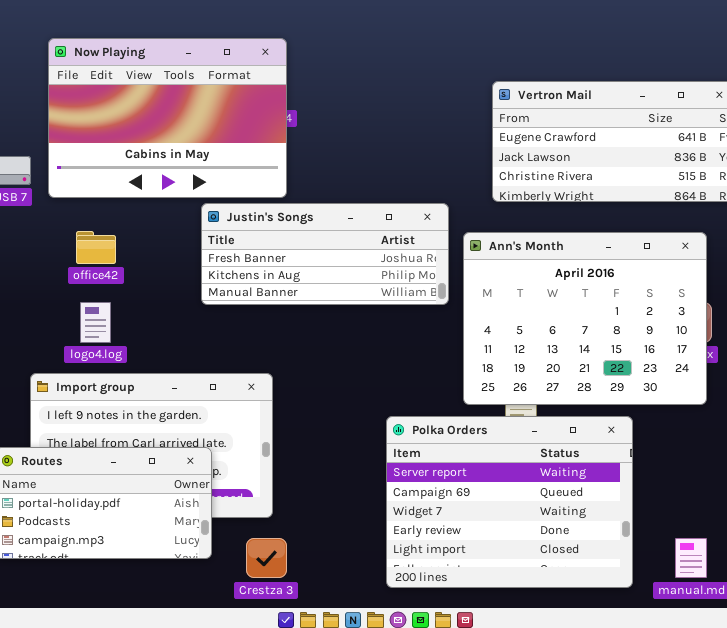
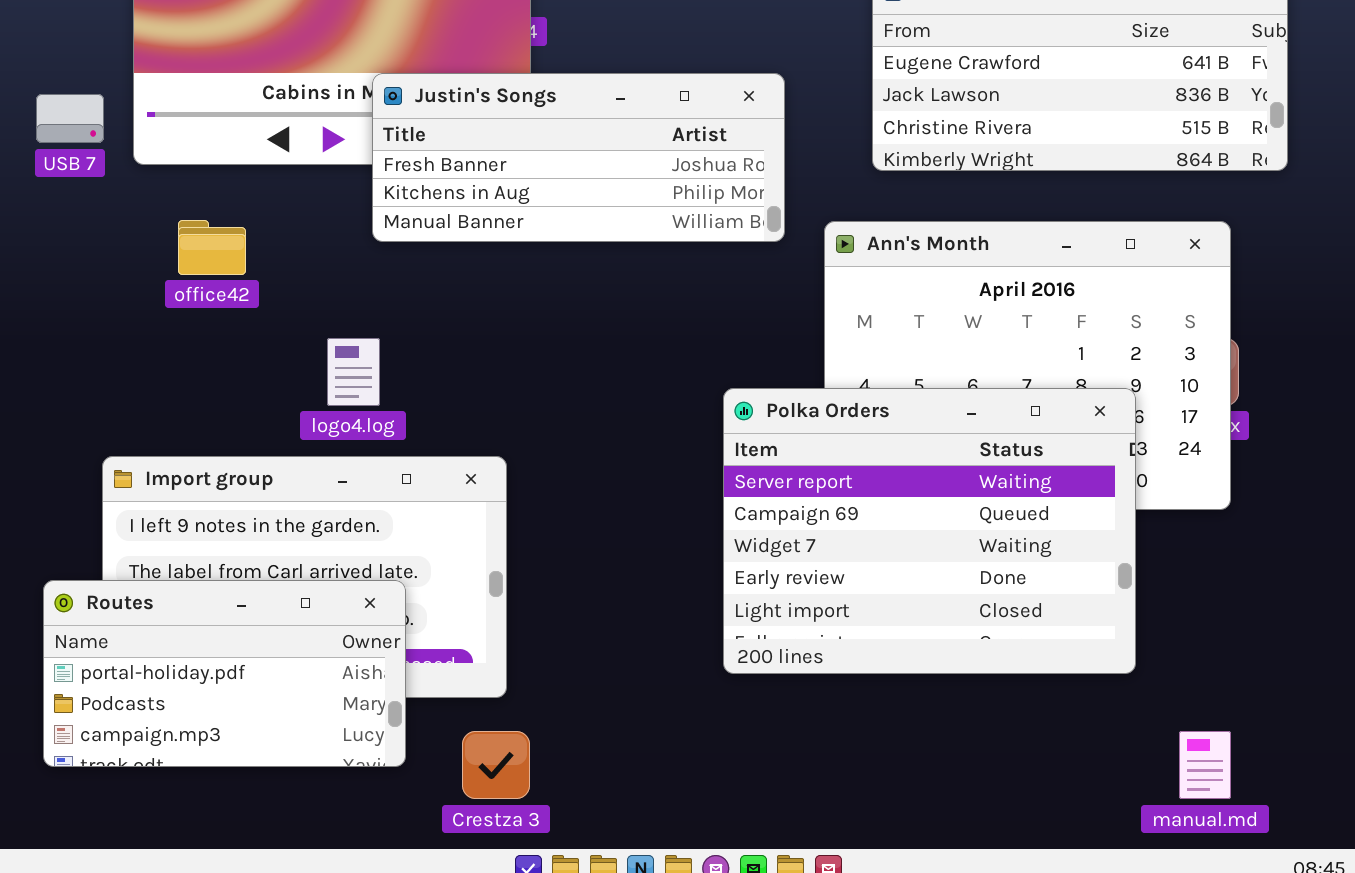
Justin's Songs: [201,203,449,305] -> [372,73,785,242], moved
logo4.log: [80,302,111,343] -> [327,338,380,406], moved
Polka Orders: [386,416,633,588] -> [723,388,1136,674], moved

